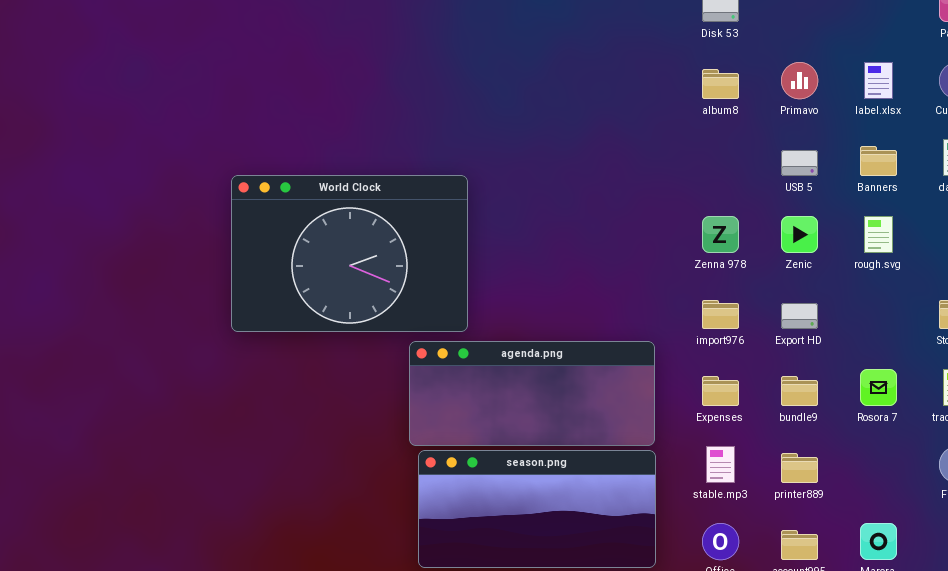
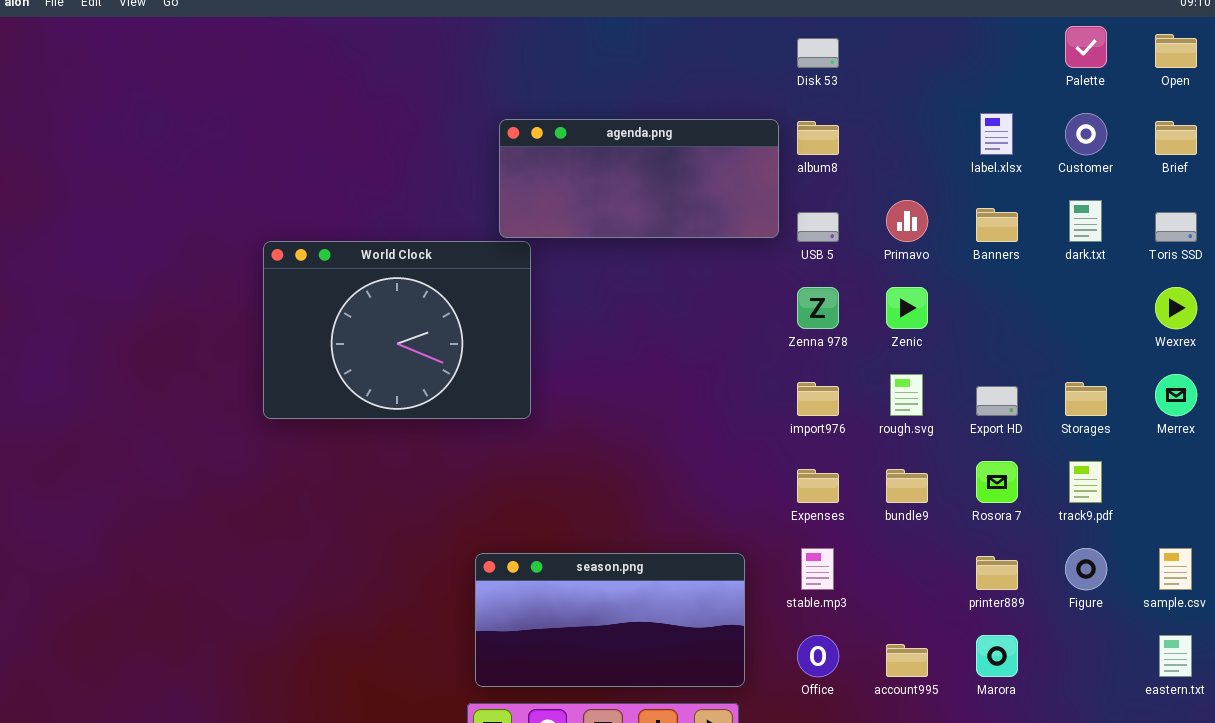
Primavo: [781,62,818,99] -> [886,200,928,242], moved
USB 5: [781,150,818,176] -> [797,212,839,242], moved
rough.svg: [864,216,893,253] -> [890,374,923,416], moved
Export HD: [781,303,818,329] -> [976,386,1018,416], moved
agenda.png: [409,341,655,446] -> [499,119,779,238], moved
printer889: [781,453,818,483] -> [976,556,1018,590], moved

